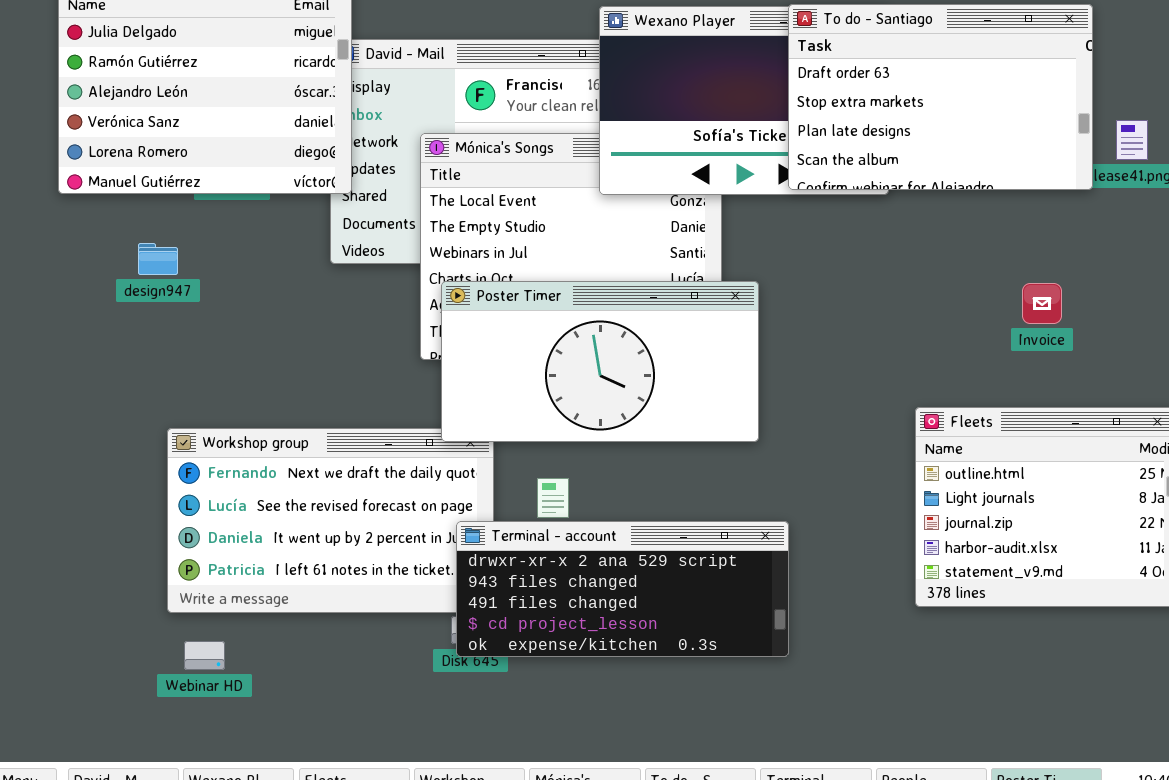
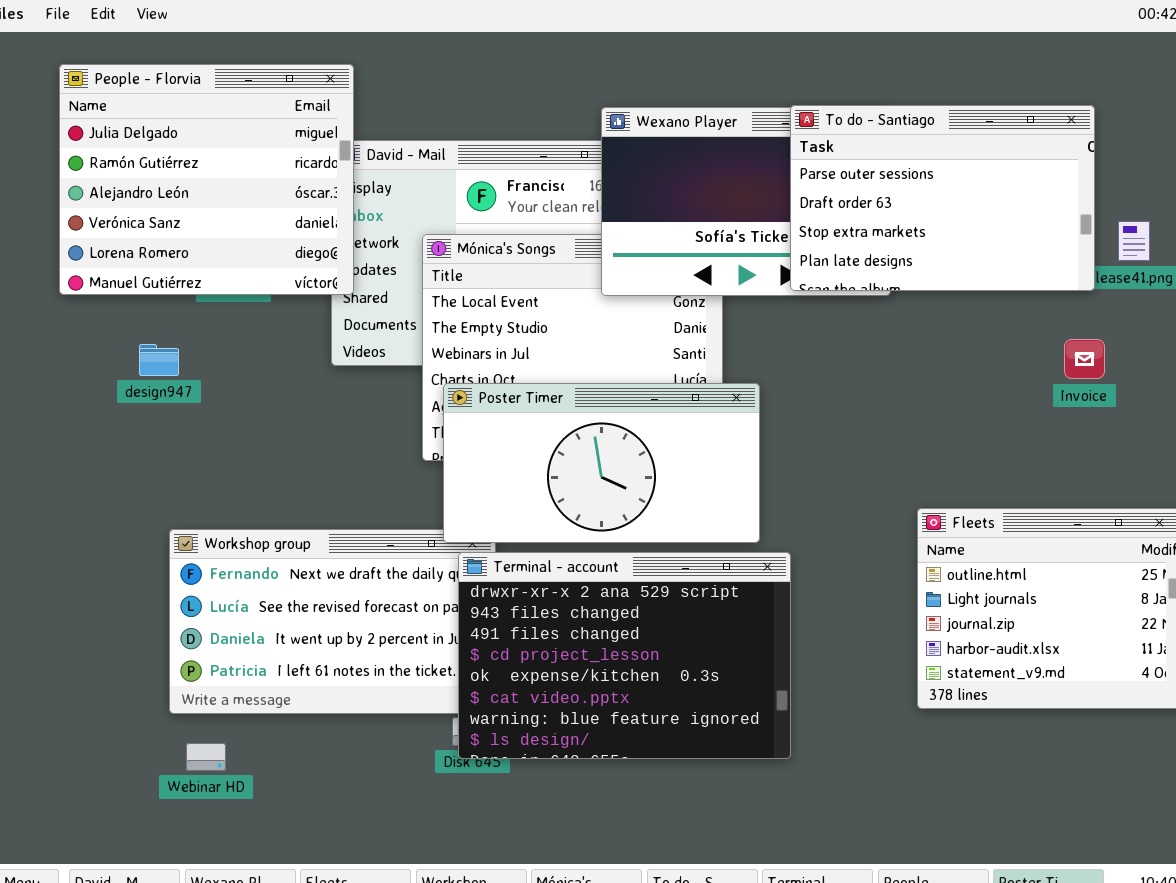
To do - Santiago: [788,4,1093,190] -> [790,105,1095,291], scrolled up 1 row
Invoice: [1022,283,1062,324] -> [1064,339,1105,379], moved
Terminal - account: [456,521,789,657] -> [458,552,791,759], resized

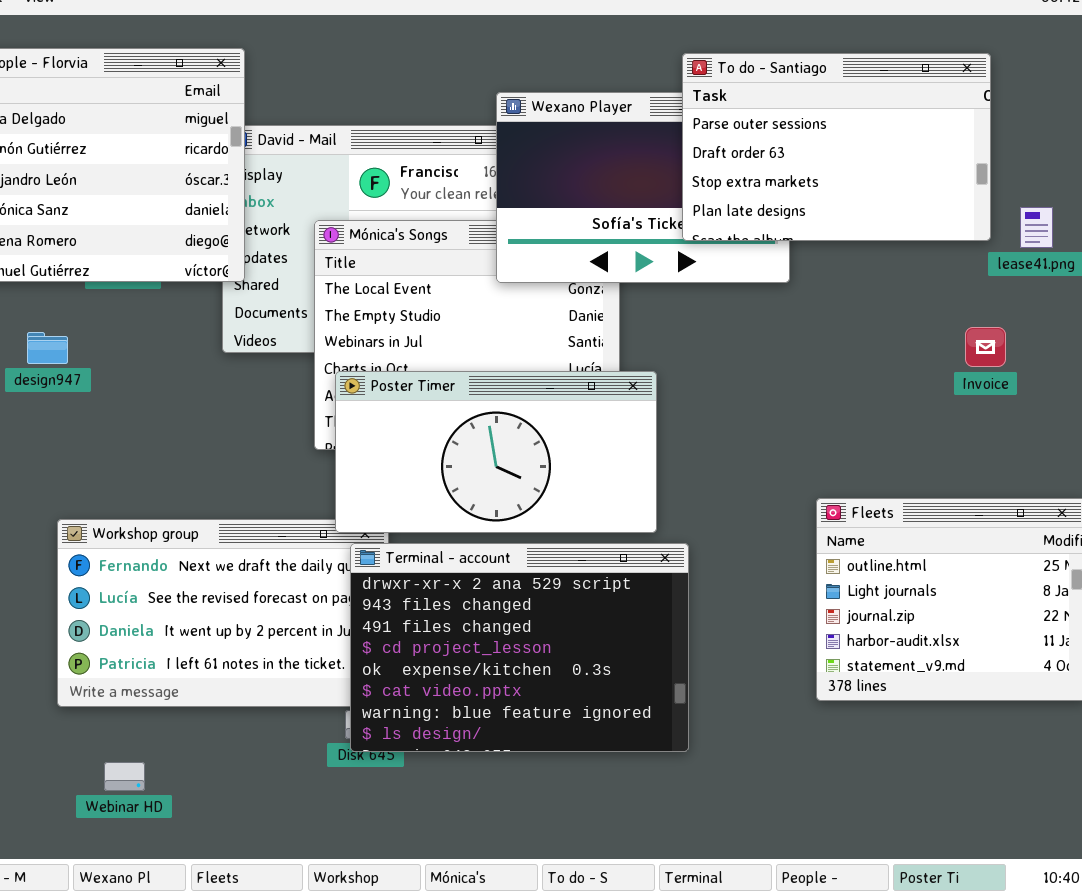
To do - Santiago: [790,105,1095,291] -> [682,53,991,241], moved
Webinar HD: [186,743,226,771] -> [104,762,145,791], moved

